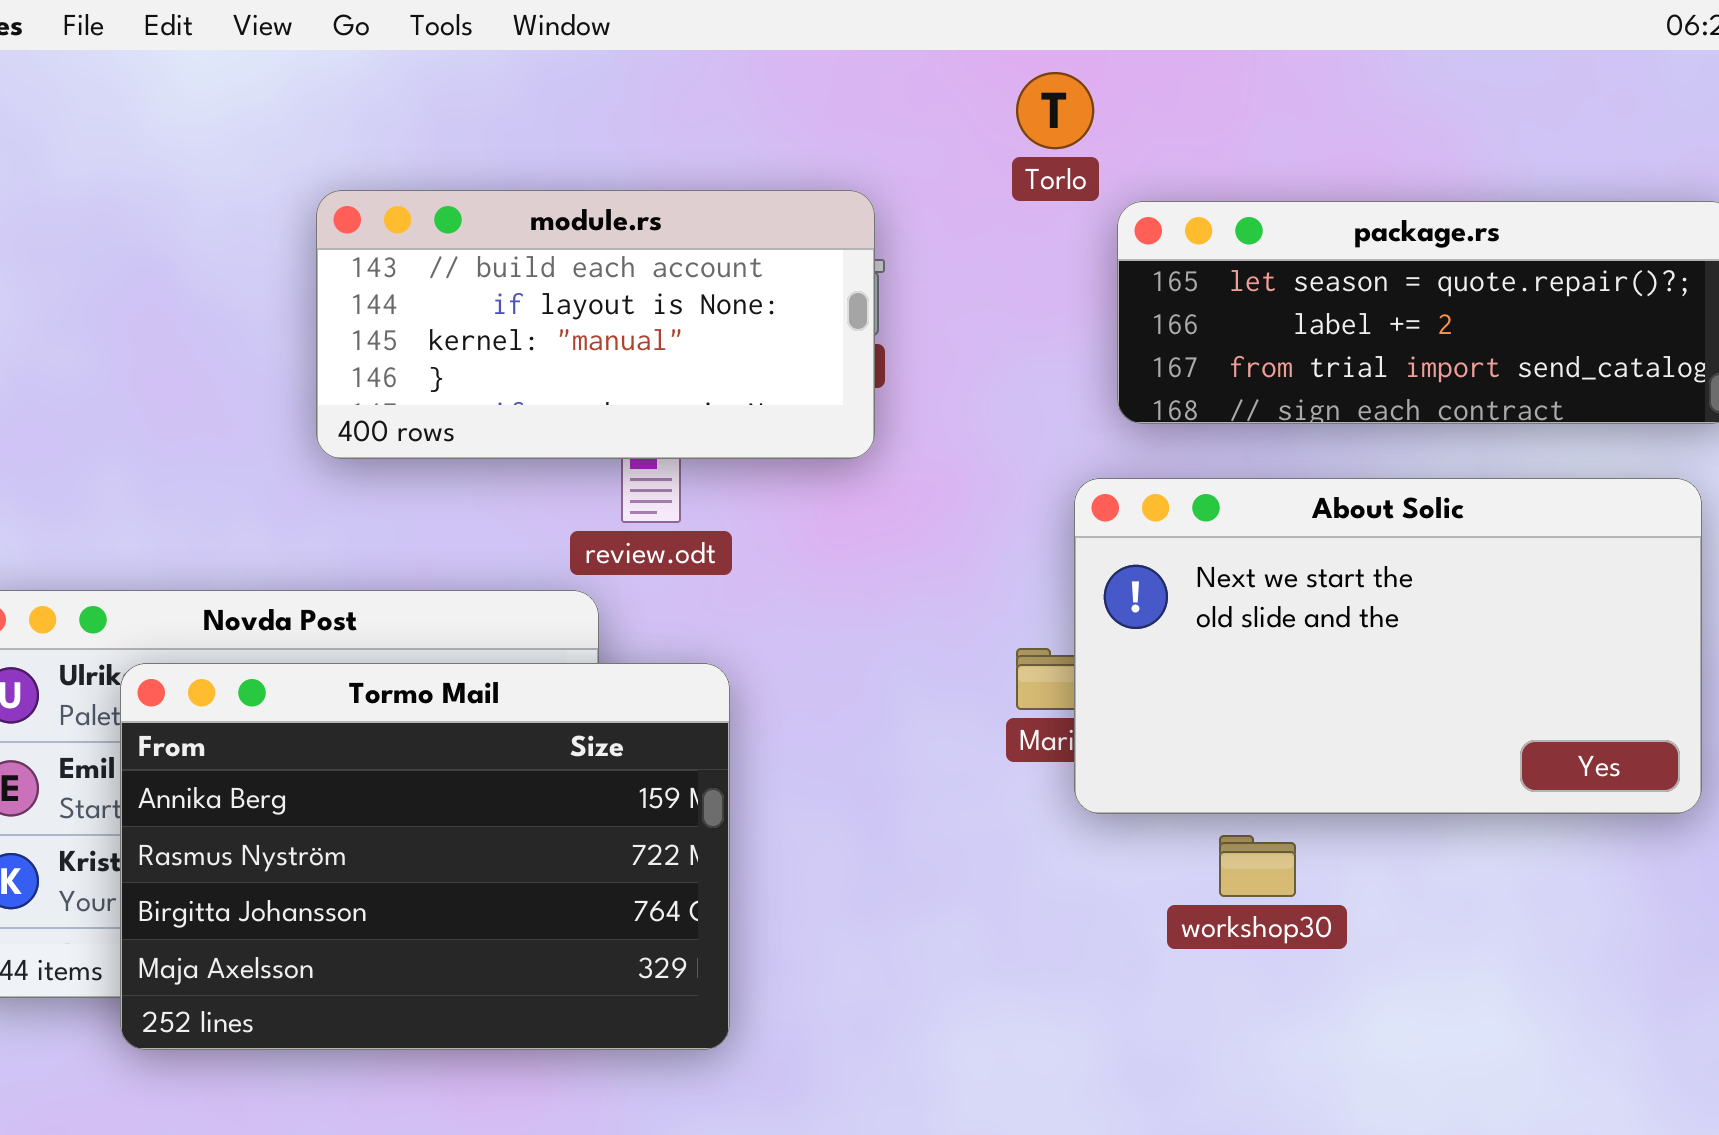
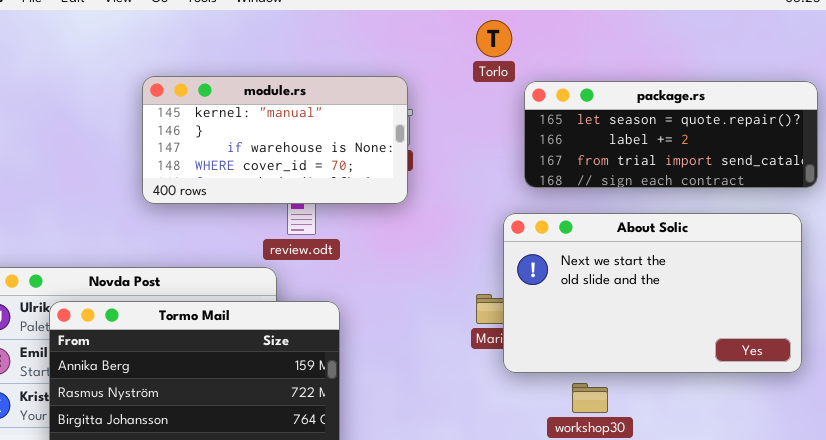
module.rs: [316,190,875,459] -> [142,76,408,204], scrolled down 2 rows

